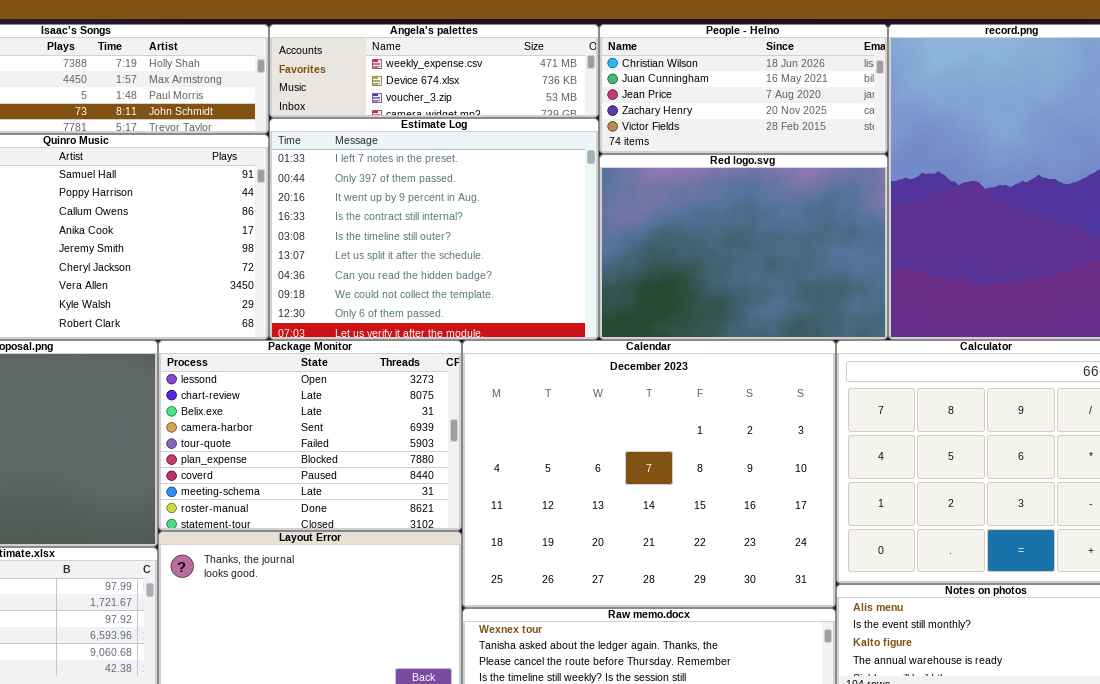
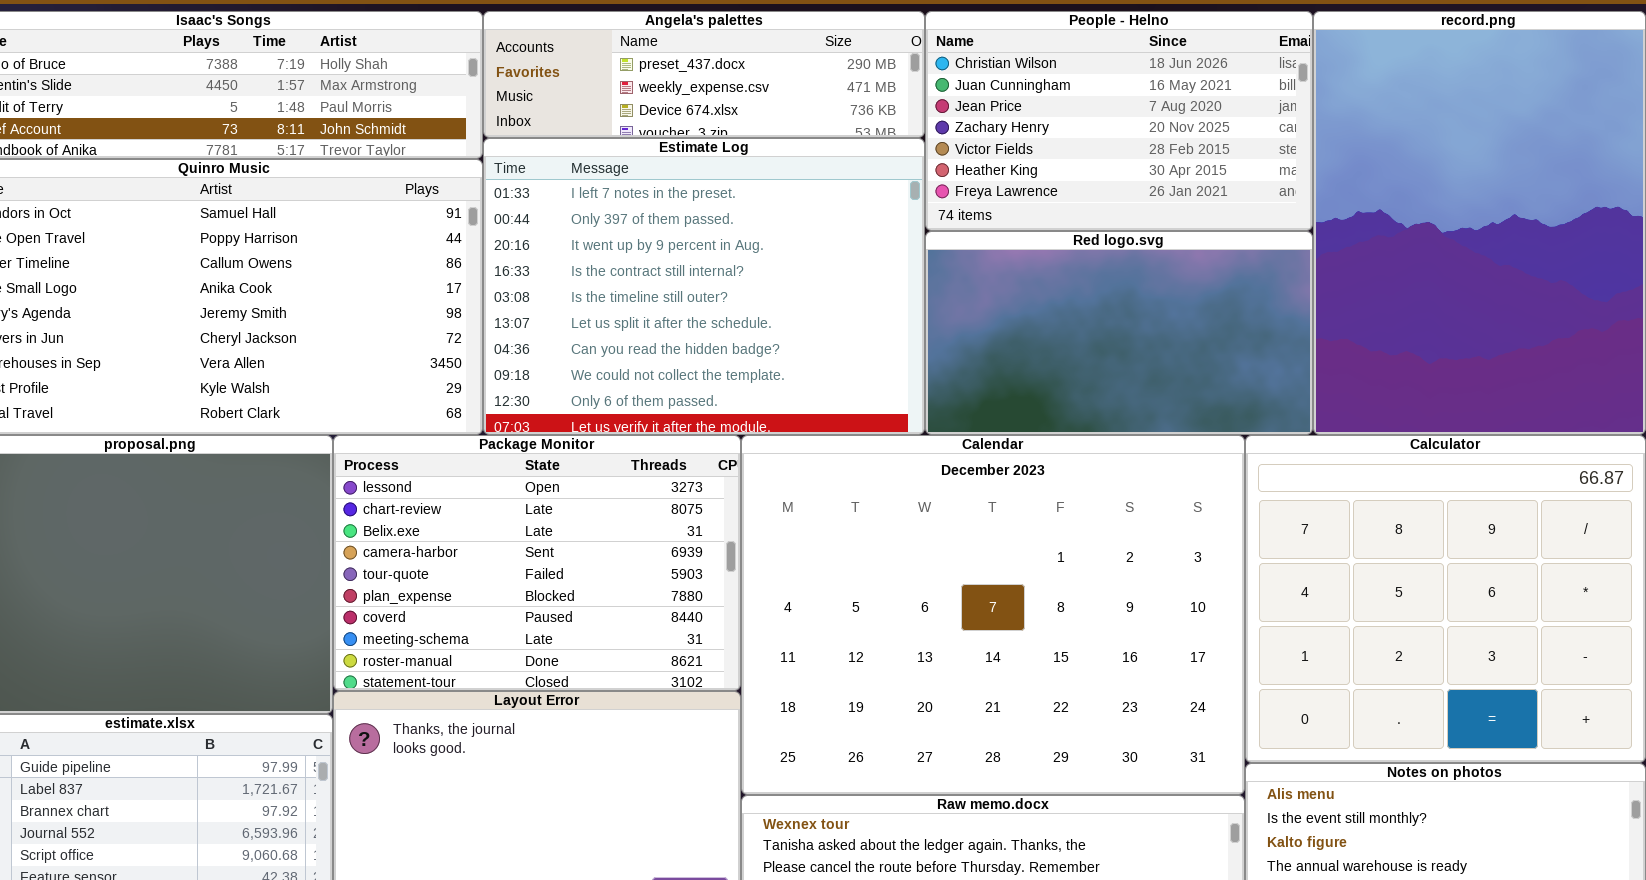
Angela's palettes: [269,24,599,118] -> [483,11,925,138], scrolled up 1 row
People - Helno: [599,24,888,154] -> [925,11,1313,231], resized
Red logo.svg: [599,154,888,340] -> [925,231,1313,435], resized

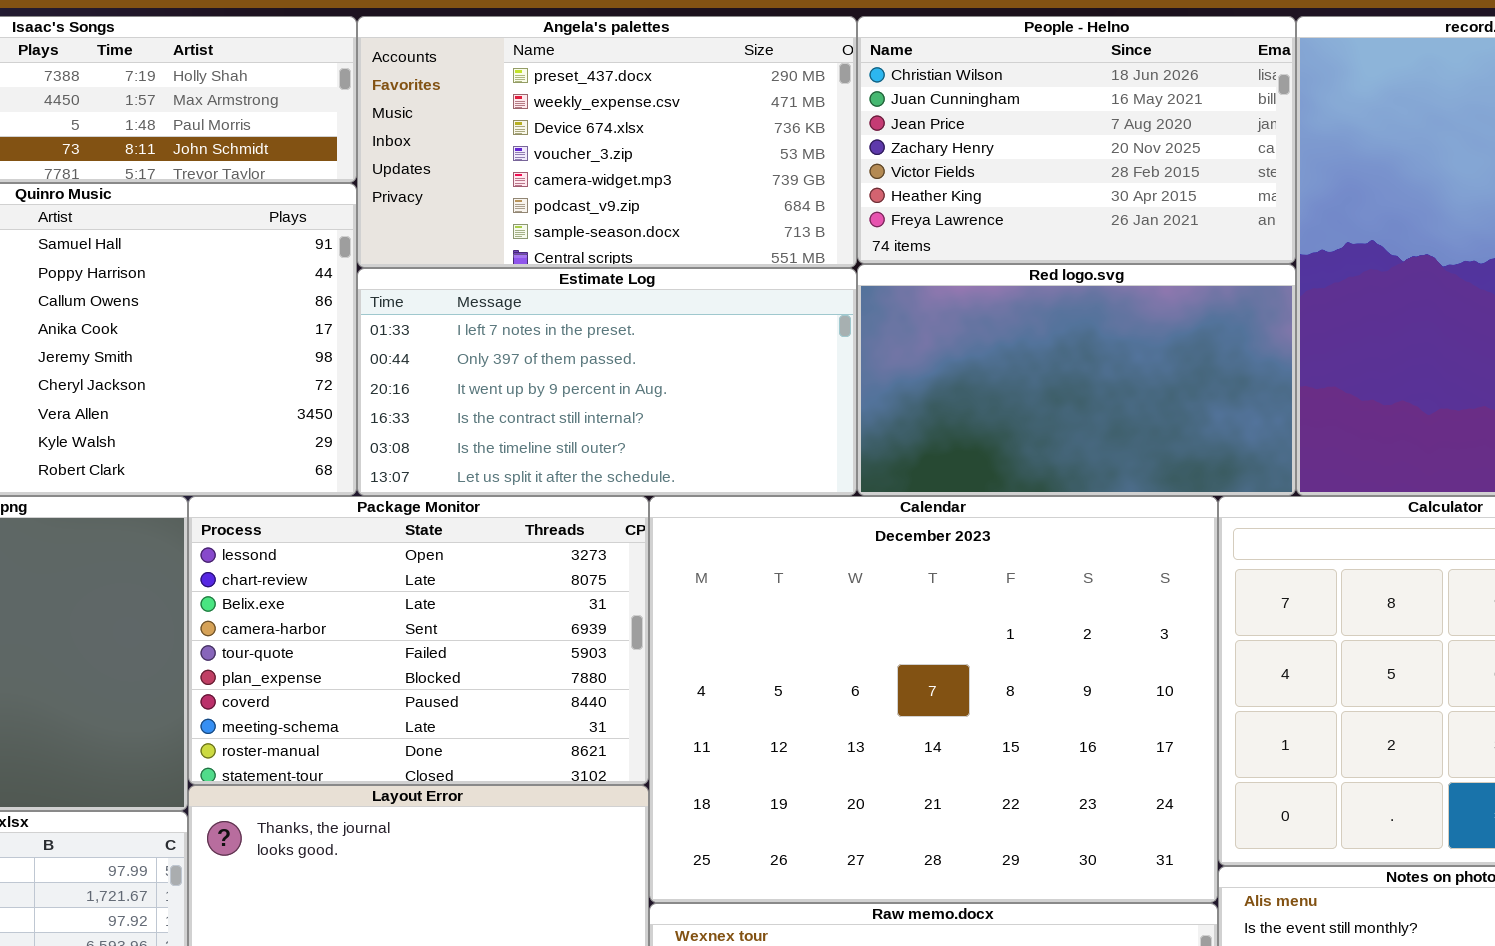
Angela's palettes: [483,11,925,138] -> [357,16,857,268], resized
Estimate Log: [483,138,925,435] -> [357,268,857,496], resized

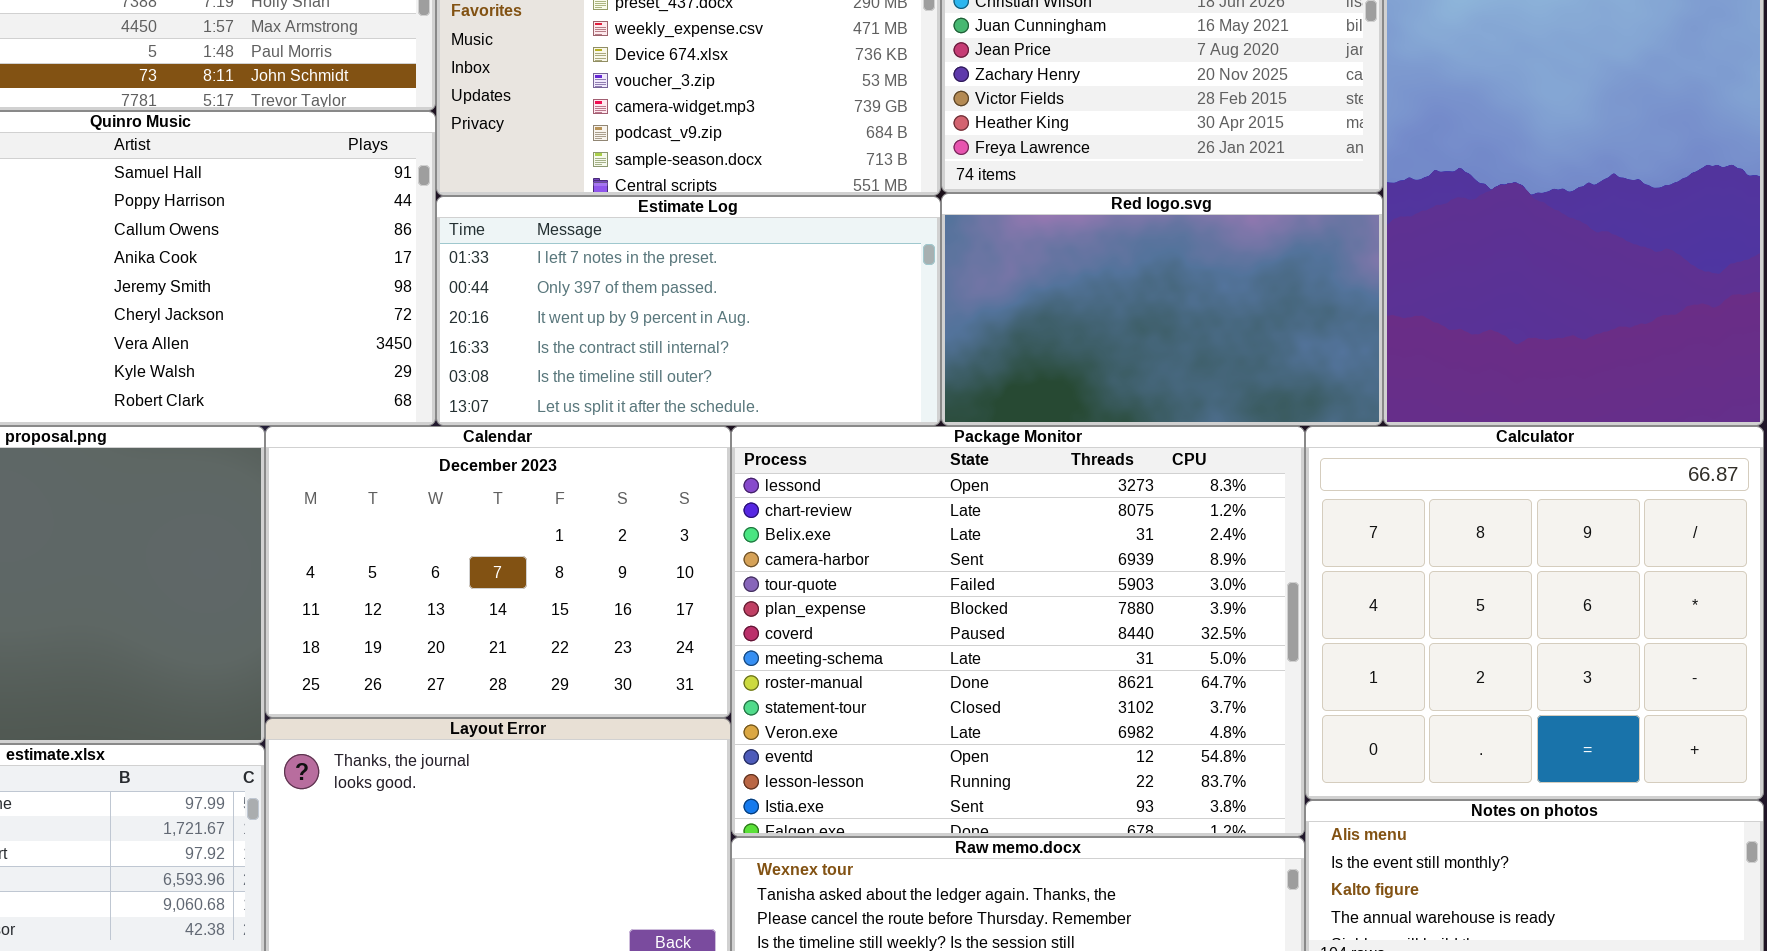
Package Monitor: [188,496,649,785] -> [731,426,1305,837], moved, resized
Calendar: [649,496,1218,903] -> [265,426,731,718], moved, resized

